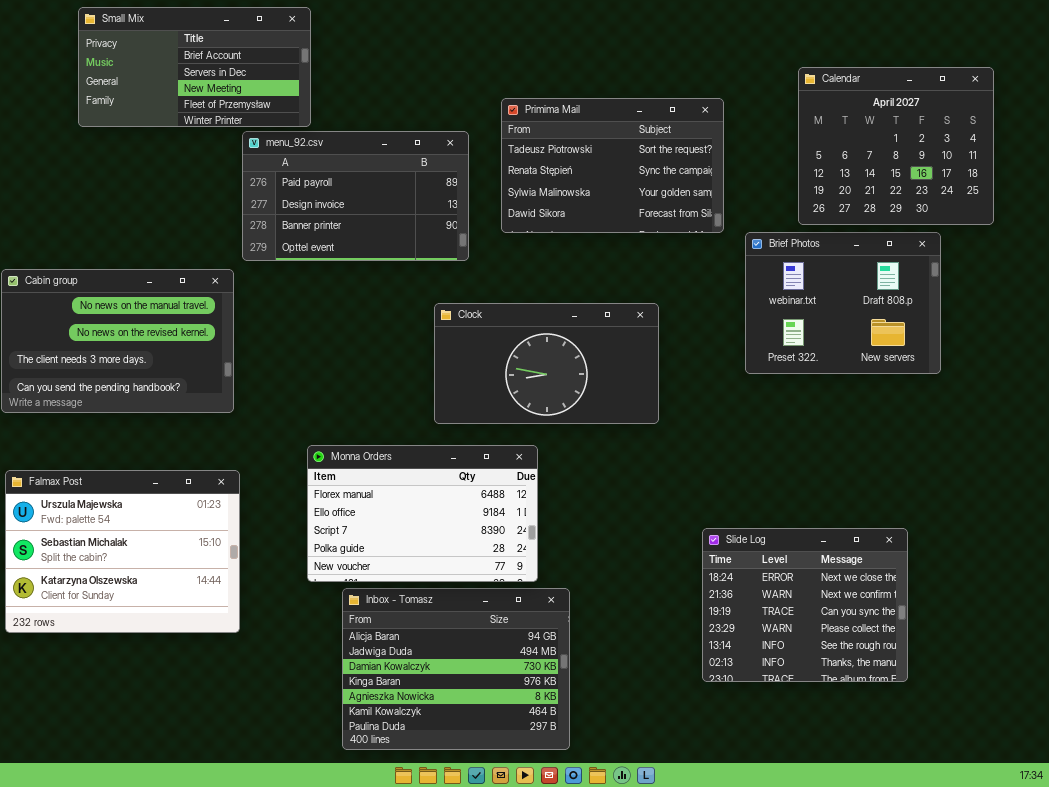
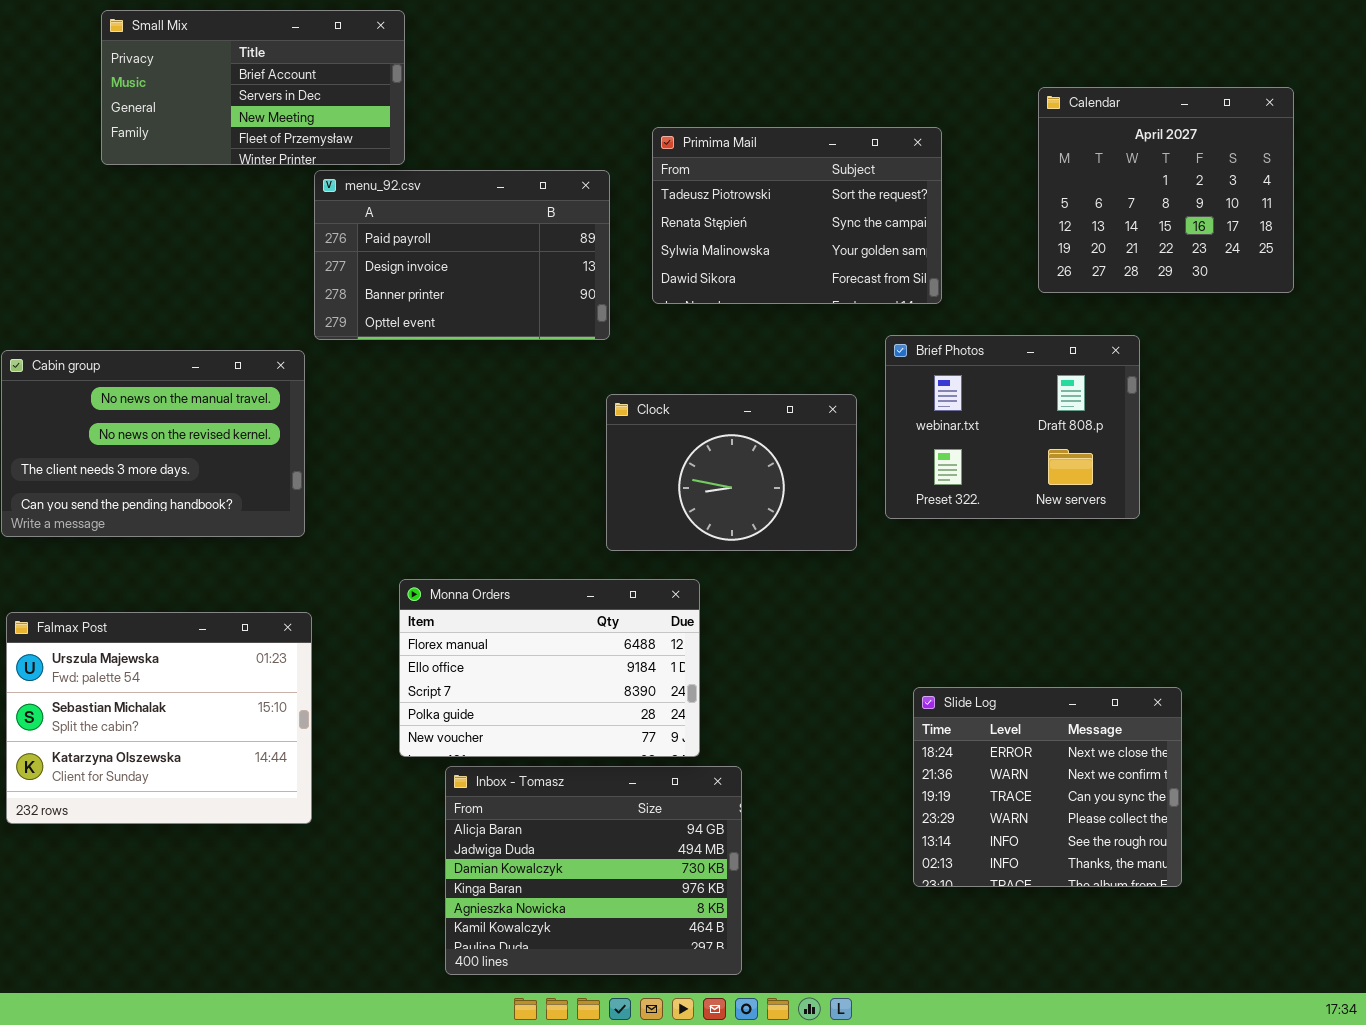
Brief Photos: [745,232,941,374] -> [885,335,1140,519], moved
Clock: [434,303,659,424] -> [606,394,857,551], resized

